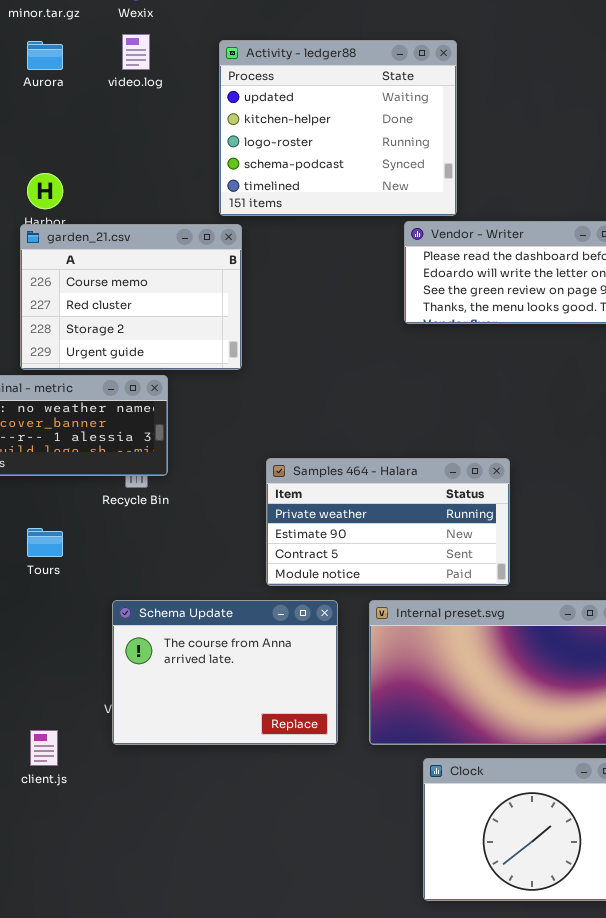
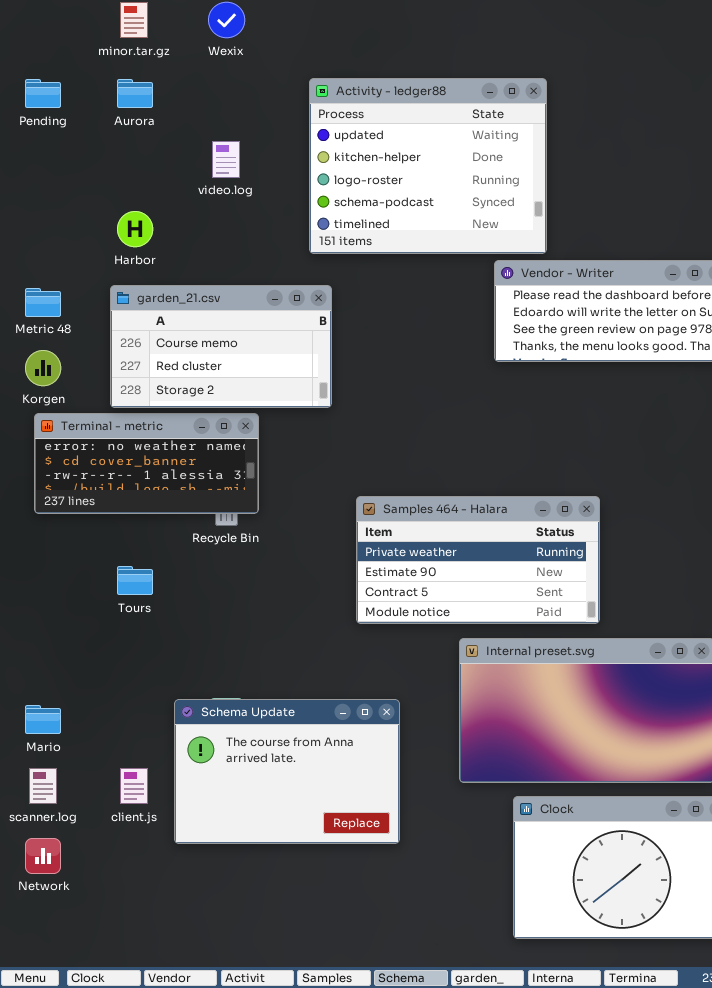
video.log: [122,34,150,70] -> [212,141,240,178], moved
garden_21.csv: [20,224,242,370] -> [110,285,332,408], resized
Schema Update: [112,600,338,745] -> [174,699,400,844], moved

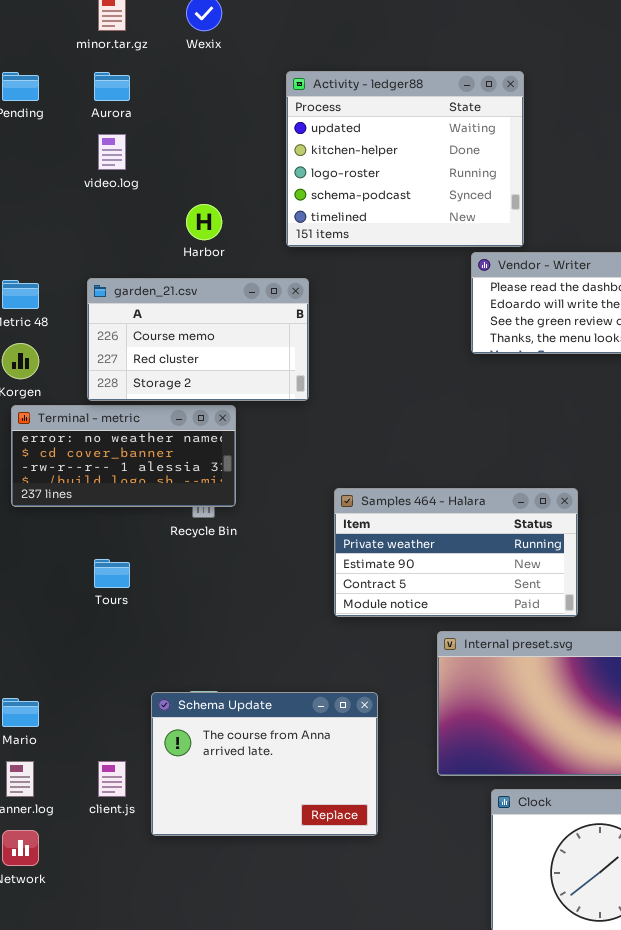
video.log: [212,141,240,178] -> [98,134,126,170], moved
Harbor: [117,211,153,247] -> [186,204,222,240], moved

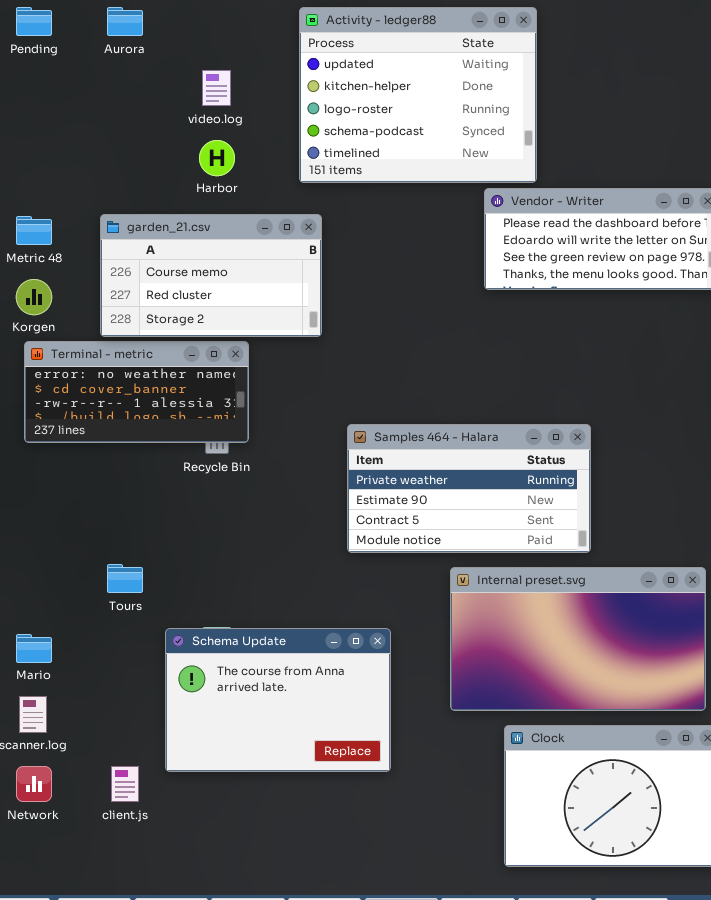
video.log: [98,134,126,170] -> [202,70,231,106], moved
Tours: [94,559,130,588] -> [107,564,143,593], moved
client.js: [98,761,126,797] -> [111,766,139,802], moved

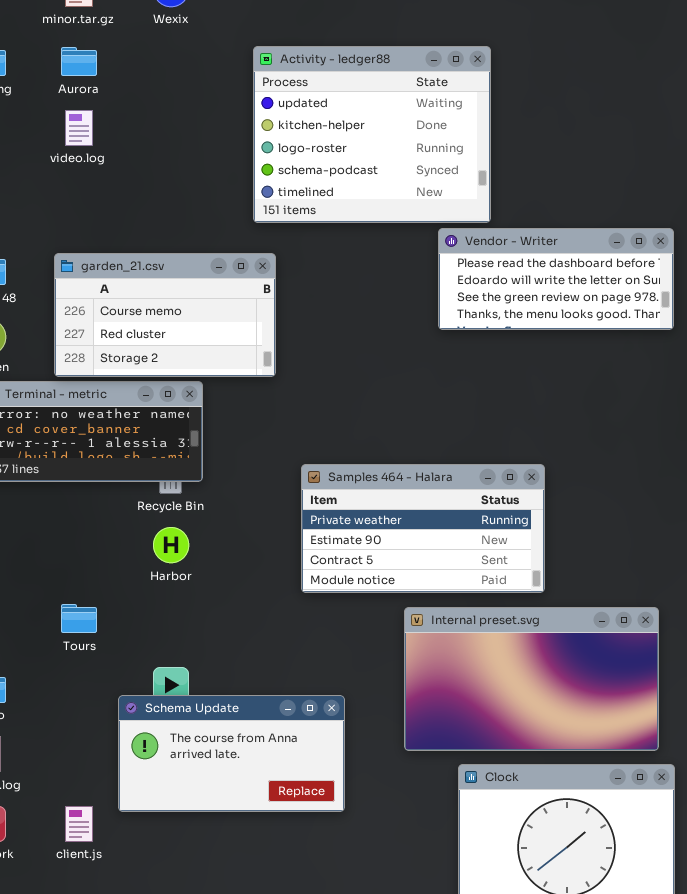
video.log: [202,70,231,106] -> [65,110,93,146], moved
Harbor: [199,140,235,176] -> [153,527,189,563], moved
Schema Update: [165,628,391,772] -> [118,695,345,812], resized

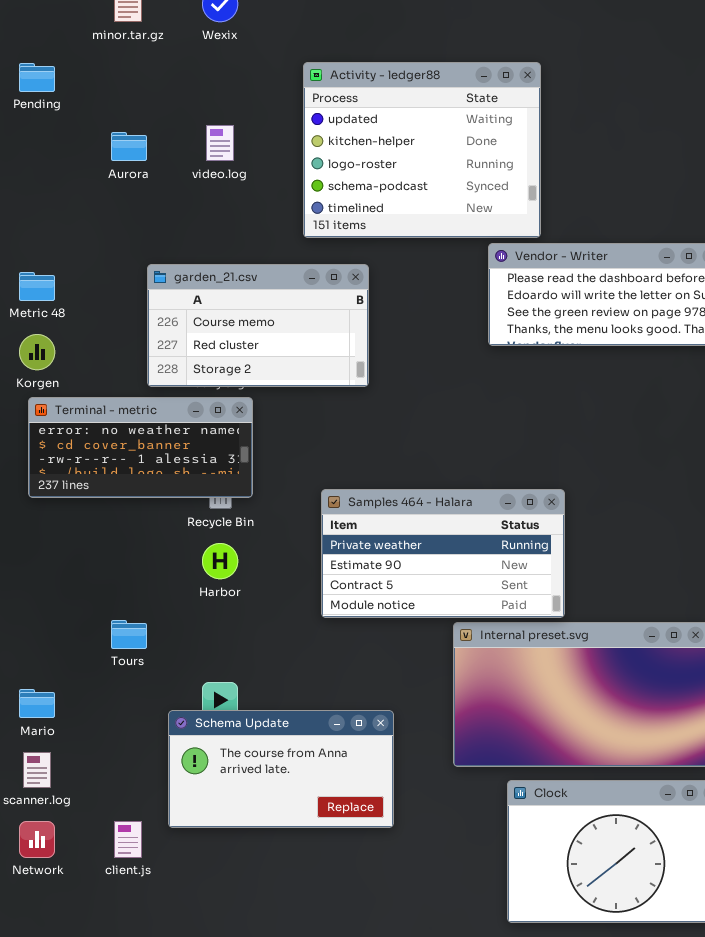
Aurora: [61,47,97,76] -> [111,132,147,161], moved
video.log: [65,110,93,146] -> [206,125,234,161], moved
garden_21.csv: [54,253,276,377] -> [147,264,369,387], moved
Samples 464 - Halara: [301,464,545,593] -> [321,489,565,618], moved

